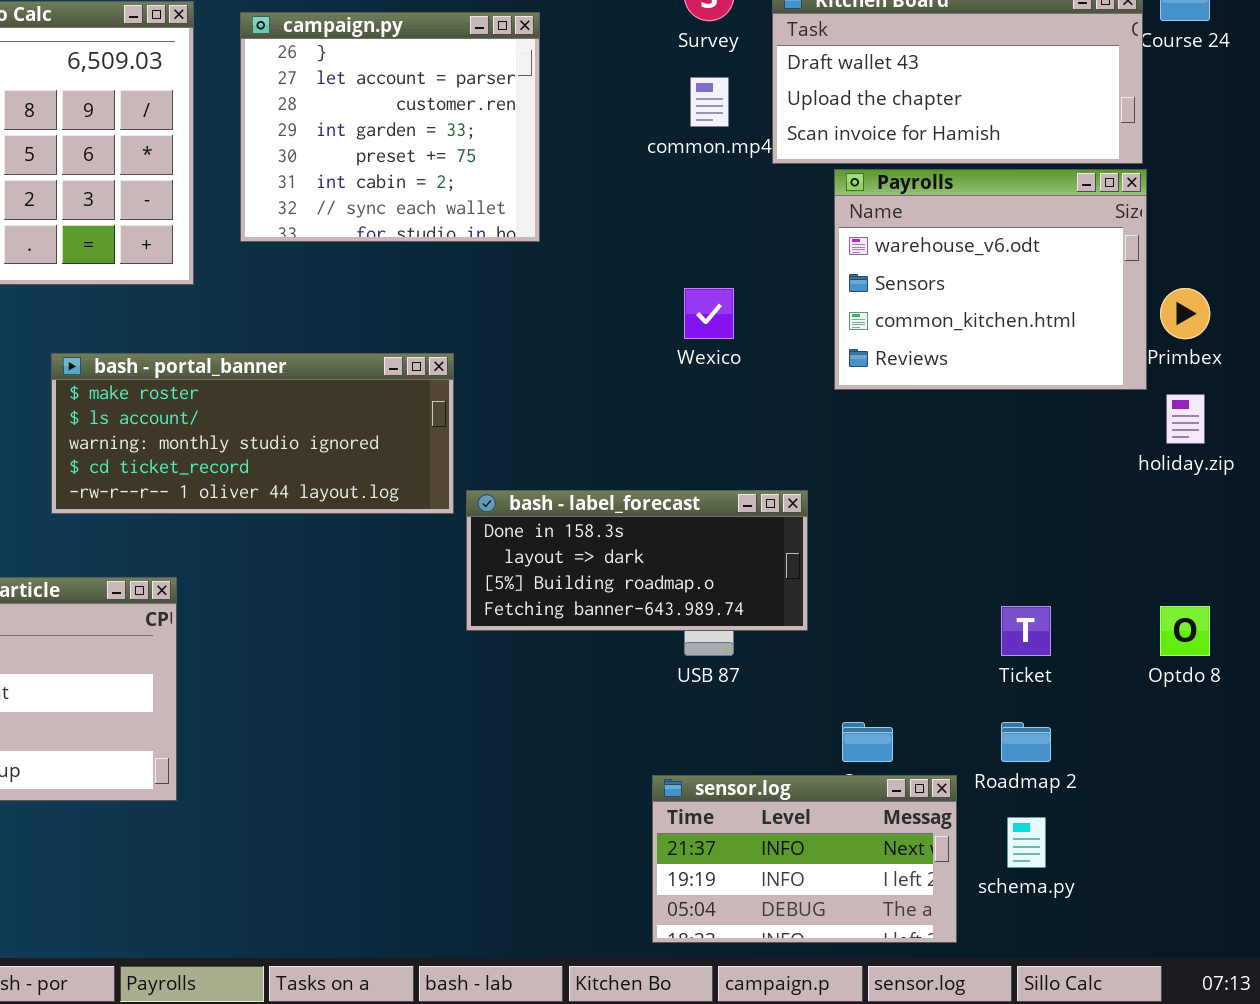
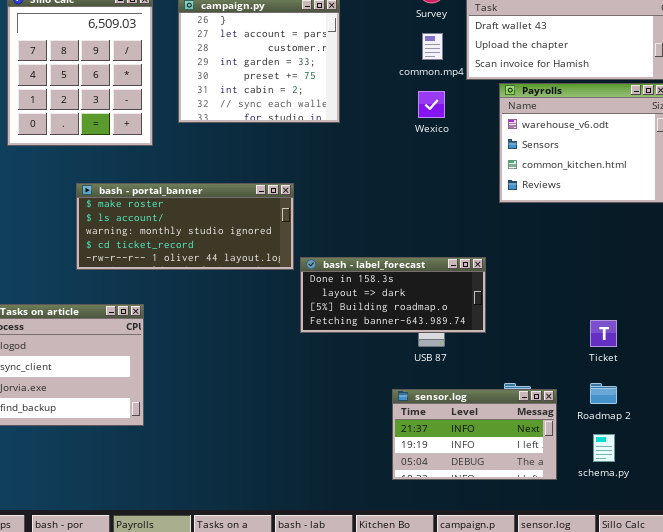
Wexico: [684,288,734,339] -> [418,91,445,118], moved
sensor.log: [652,775,957,943] -> [392,389,557,480], moved

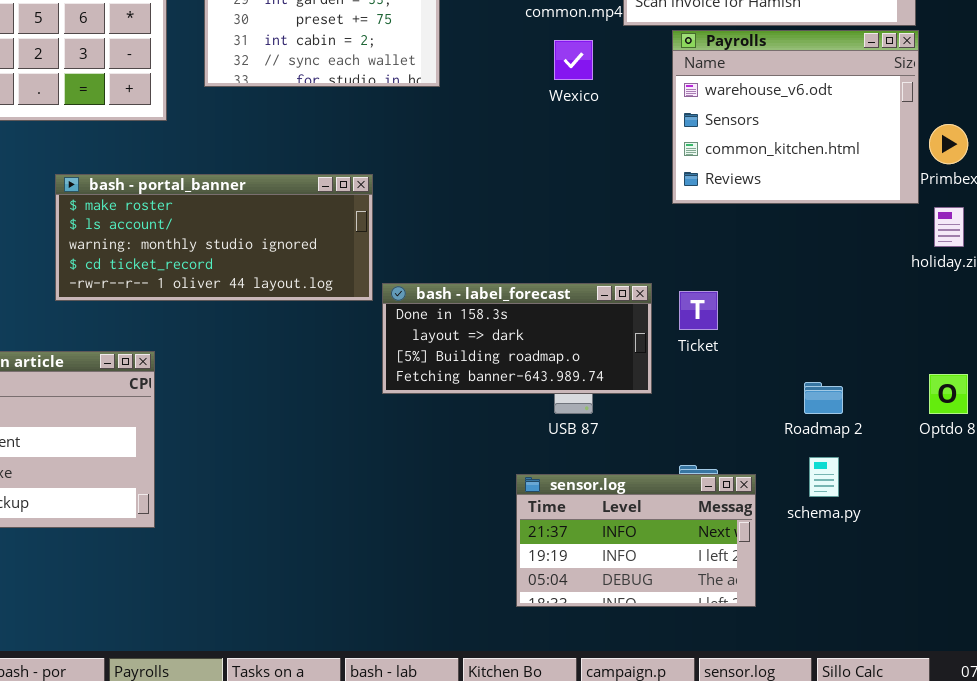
Ticket: [590,320,617,347] -> [679,291,718,330], moved
Roadmap 2: [590,383,617,404] -> [804,382,843,414], moved
schema.py: [593,434,615,462] -> [809,457,839,497], moved

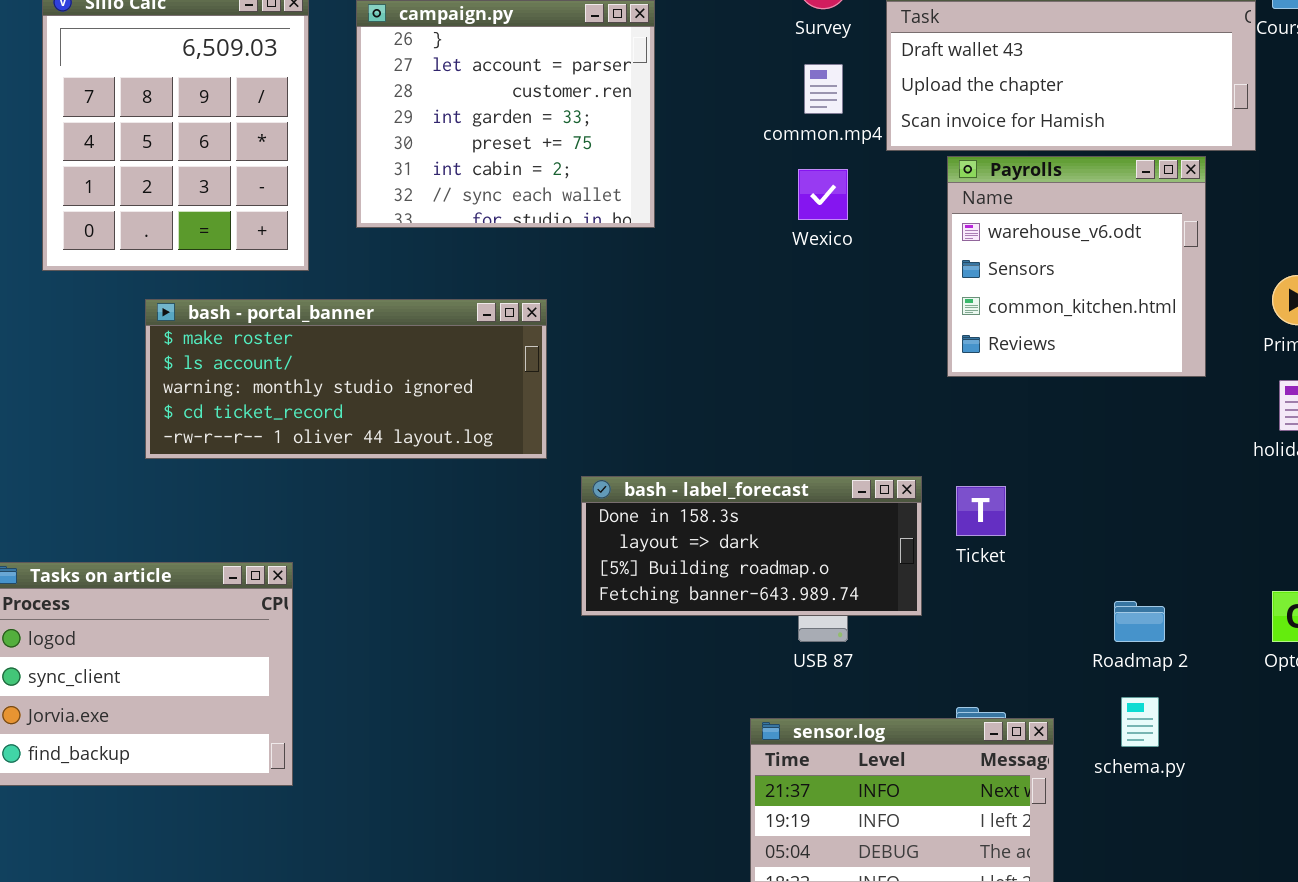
Payrolls: [672,30,919,204] -> [947,156,1206,377], resized
bash - portal_banner: [55,174,373,301] -> [145,299,547,459], moved

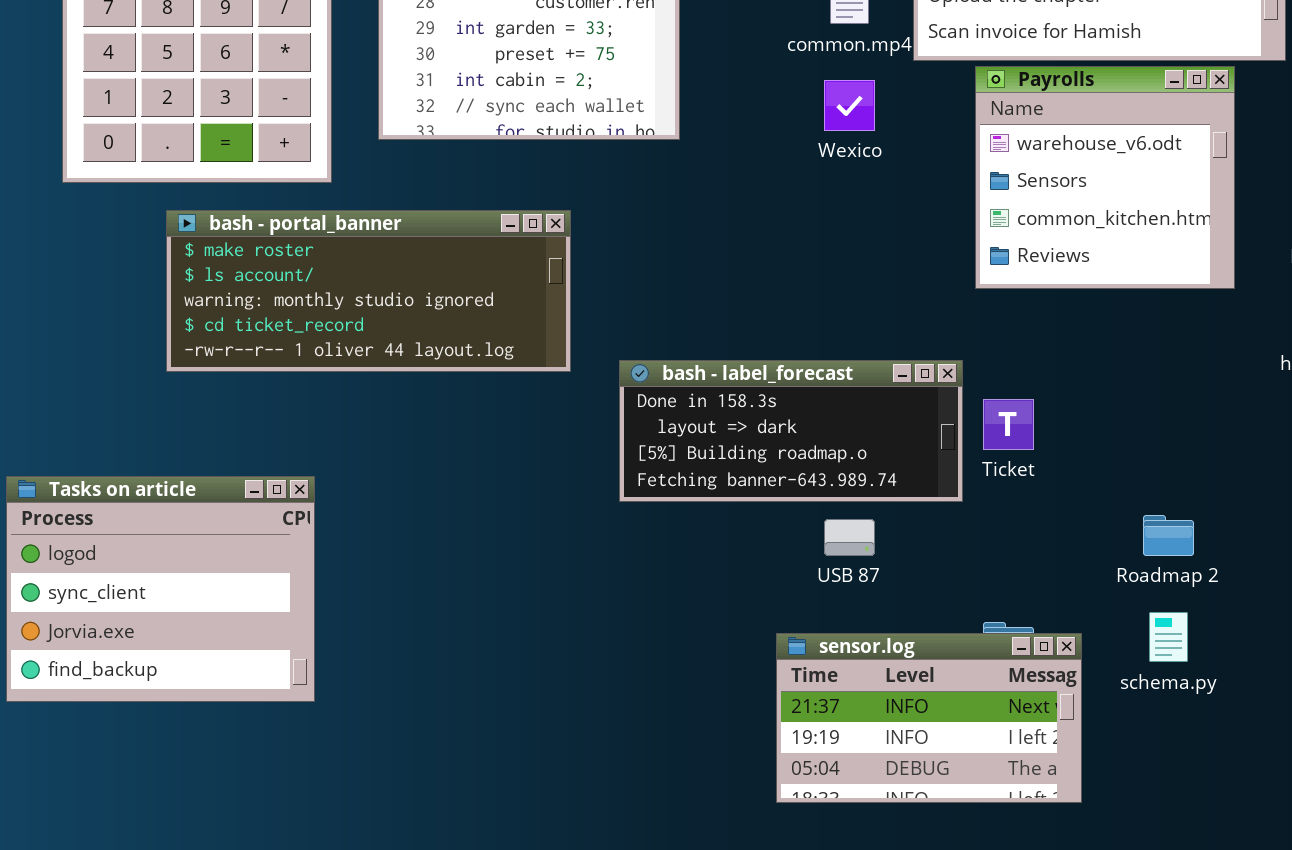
bash - label_forecast: [581,476,922,616] -> [619,360,963,502], moved

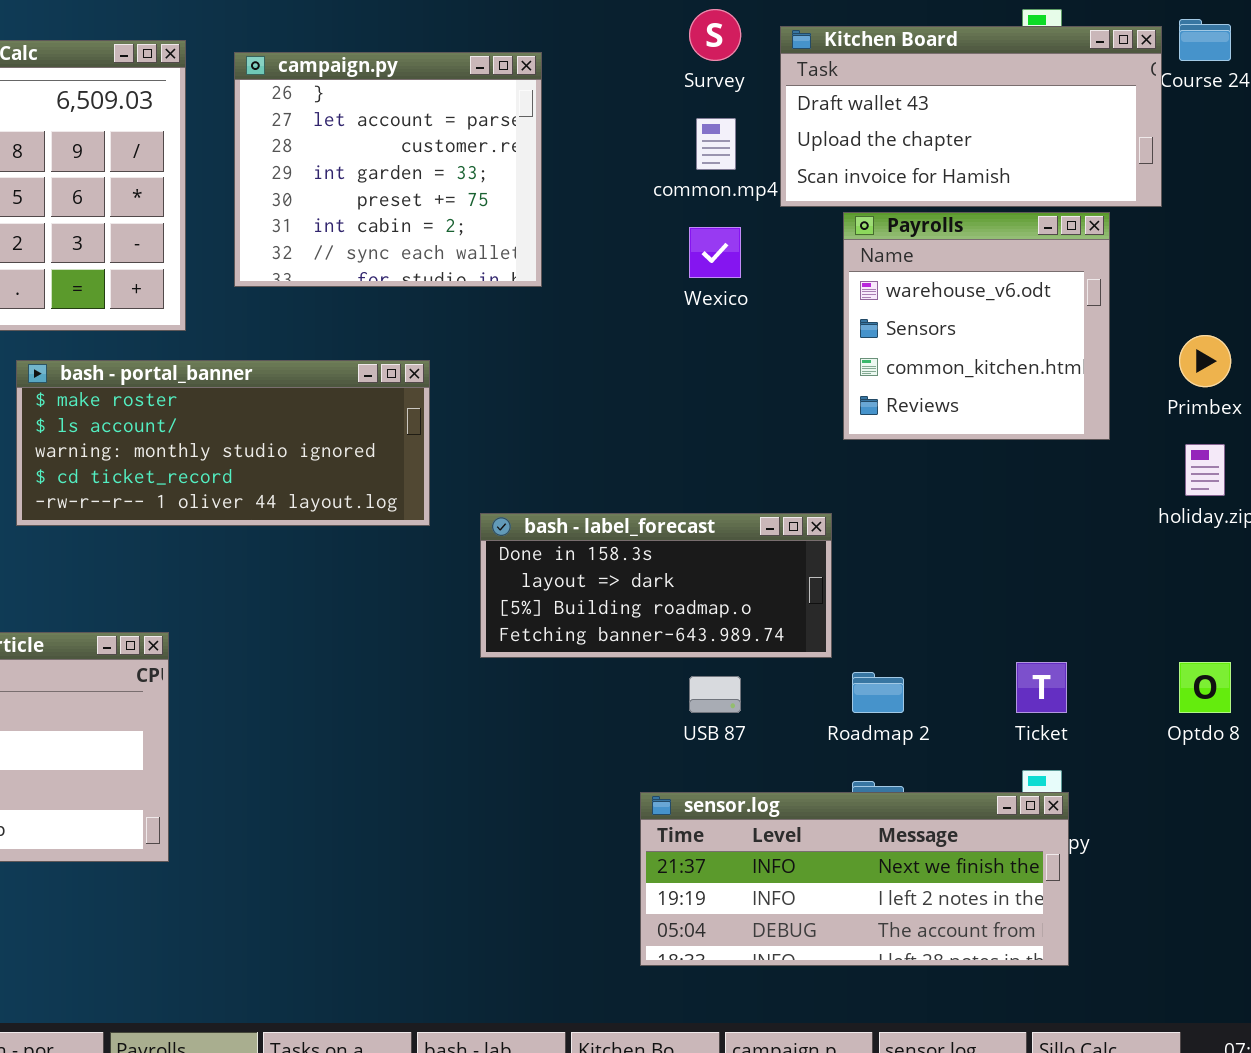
Ticket: [983,399,1034,450] -> [1016,662,1067,713], moved
Roadmap 2: [1143,515,1194,556] -> [852,672,904,713], moved
sensor.log: [776,633,1082,803] -> [640,792,1069,966], resized

